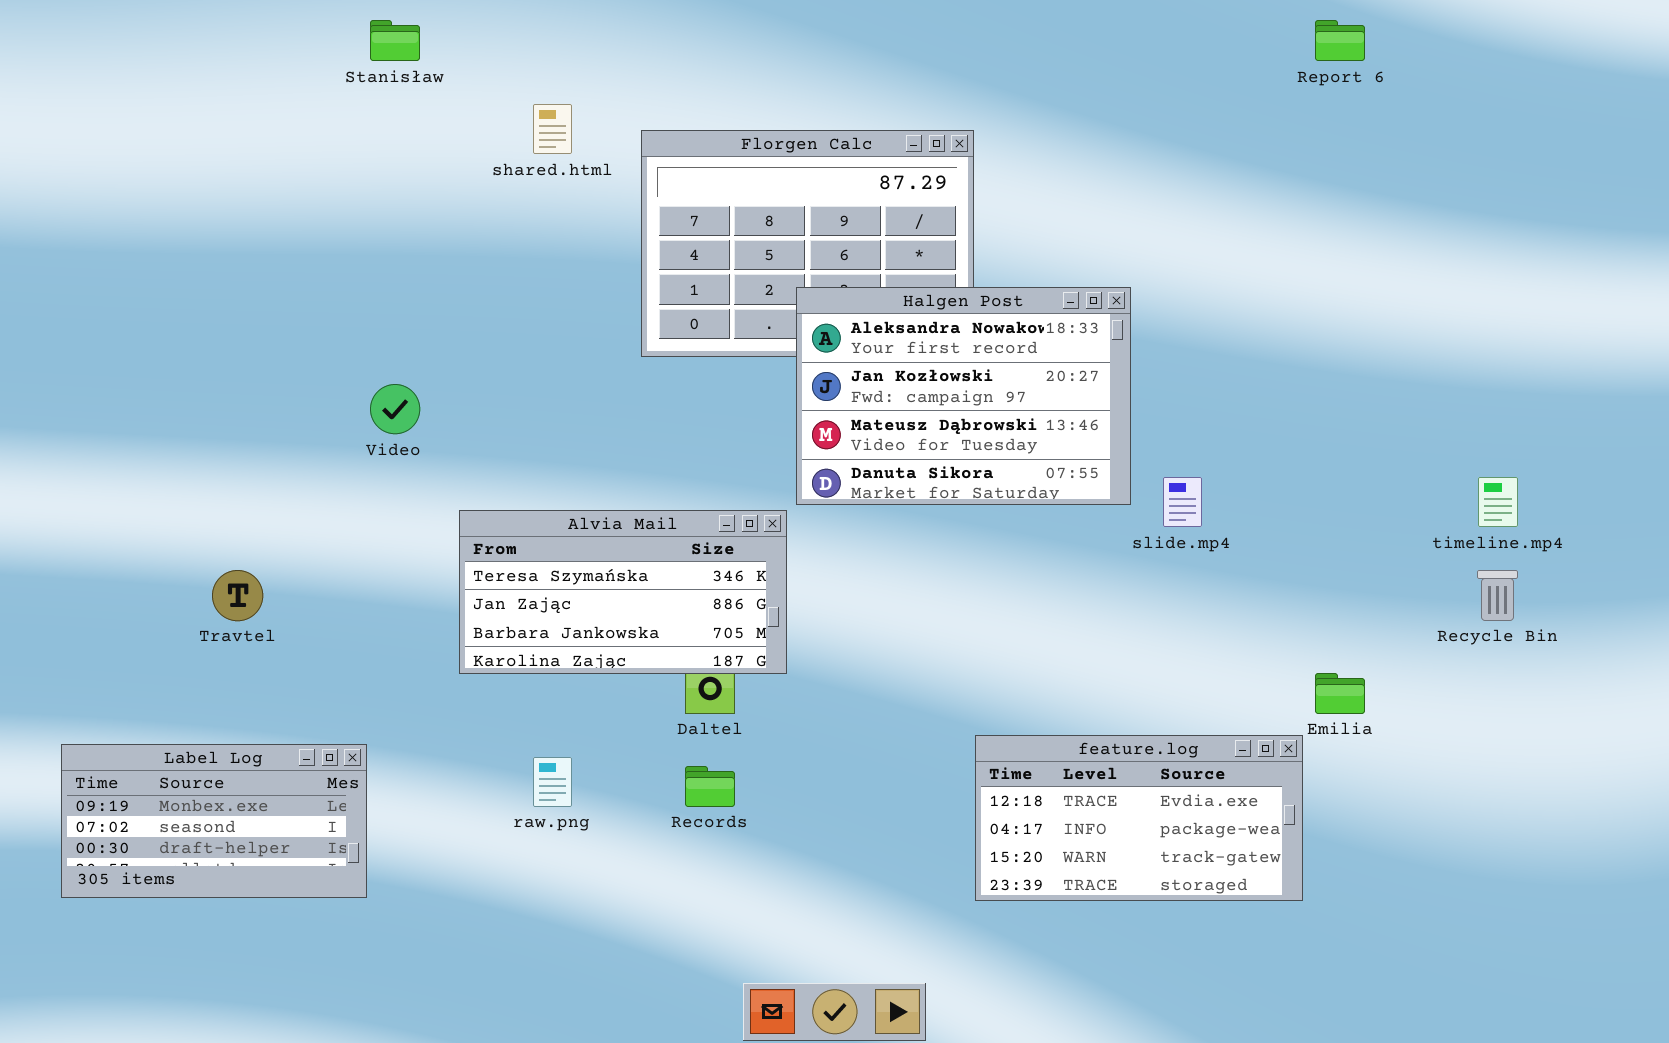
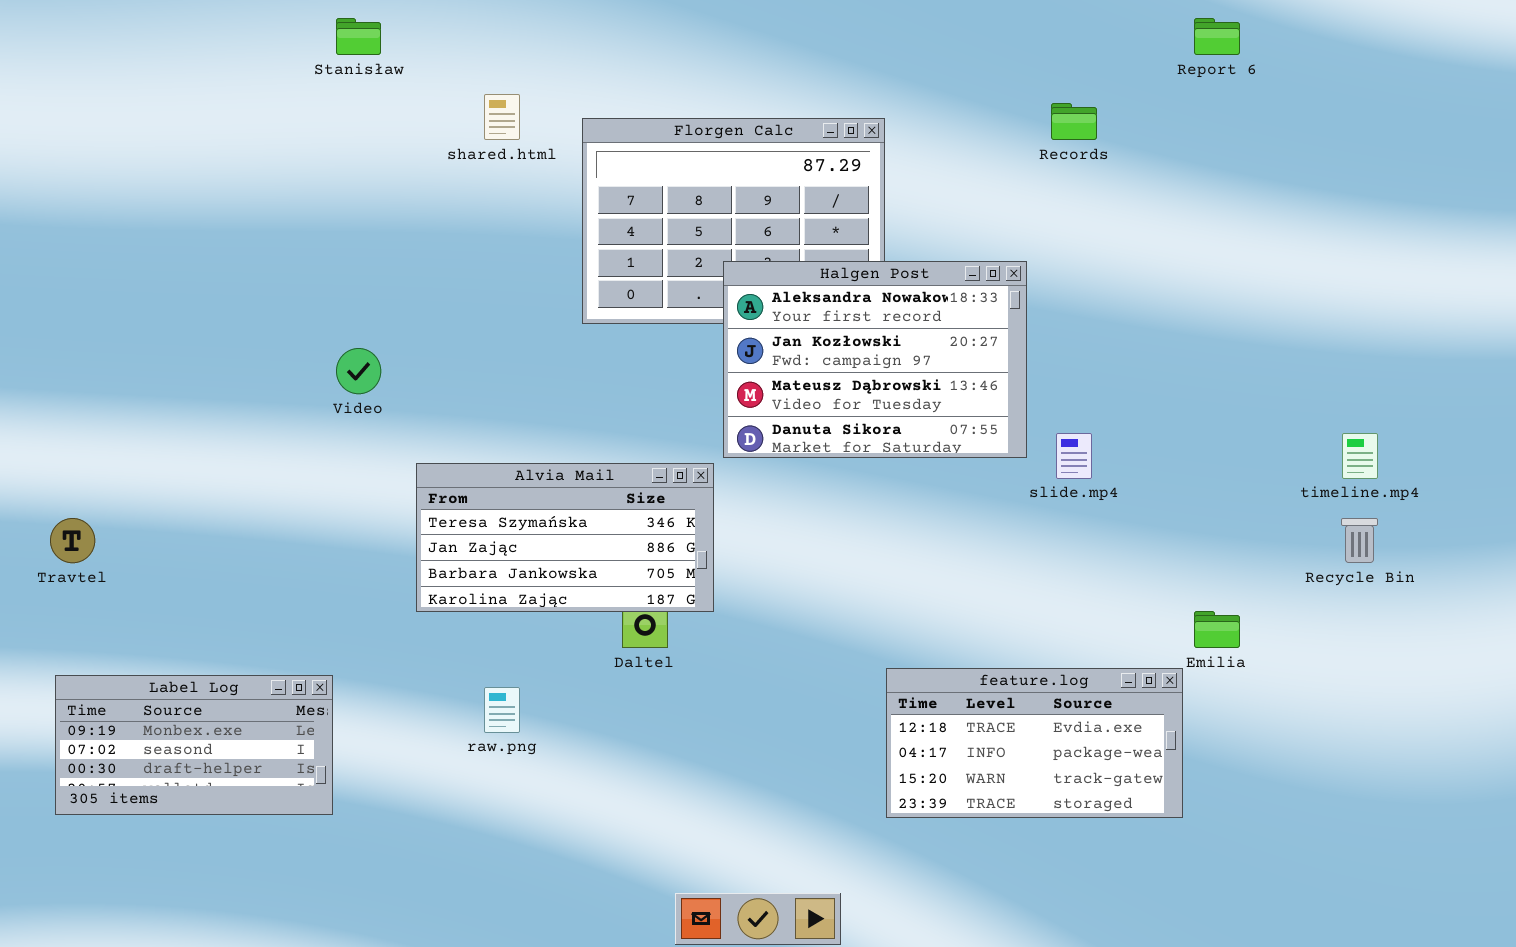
Travtel: [212,570,263,621] -> [50,518,95,563], moved
Records: [685,766,735,807] -> [1051,103,1097,140], moved

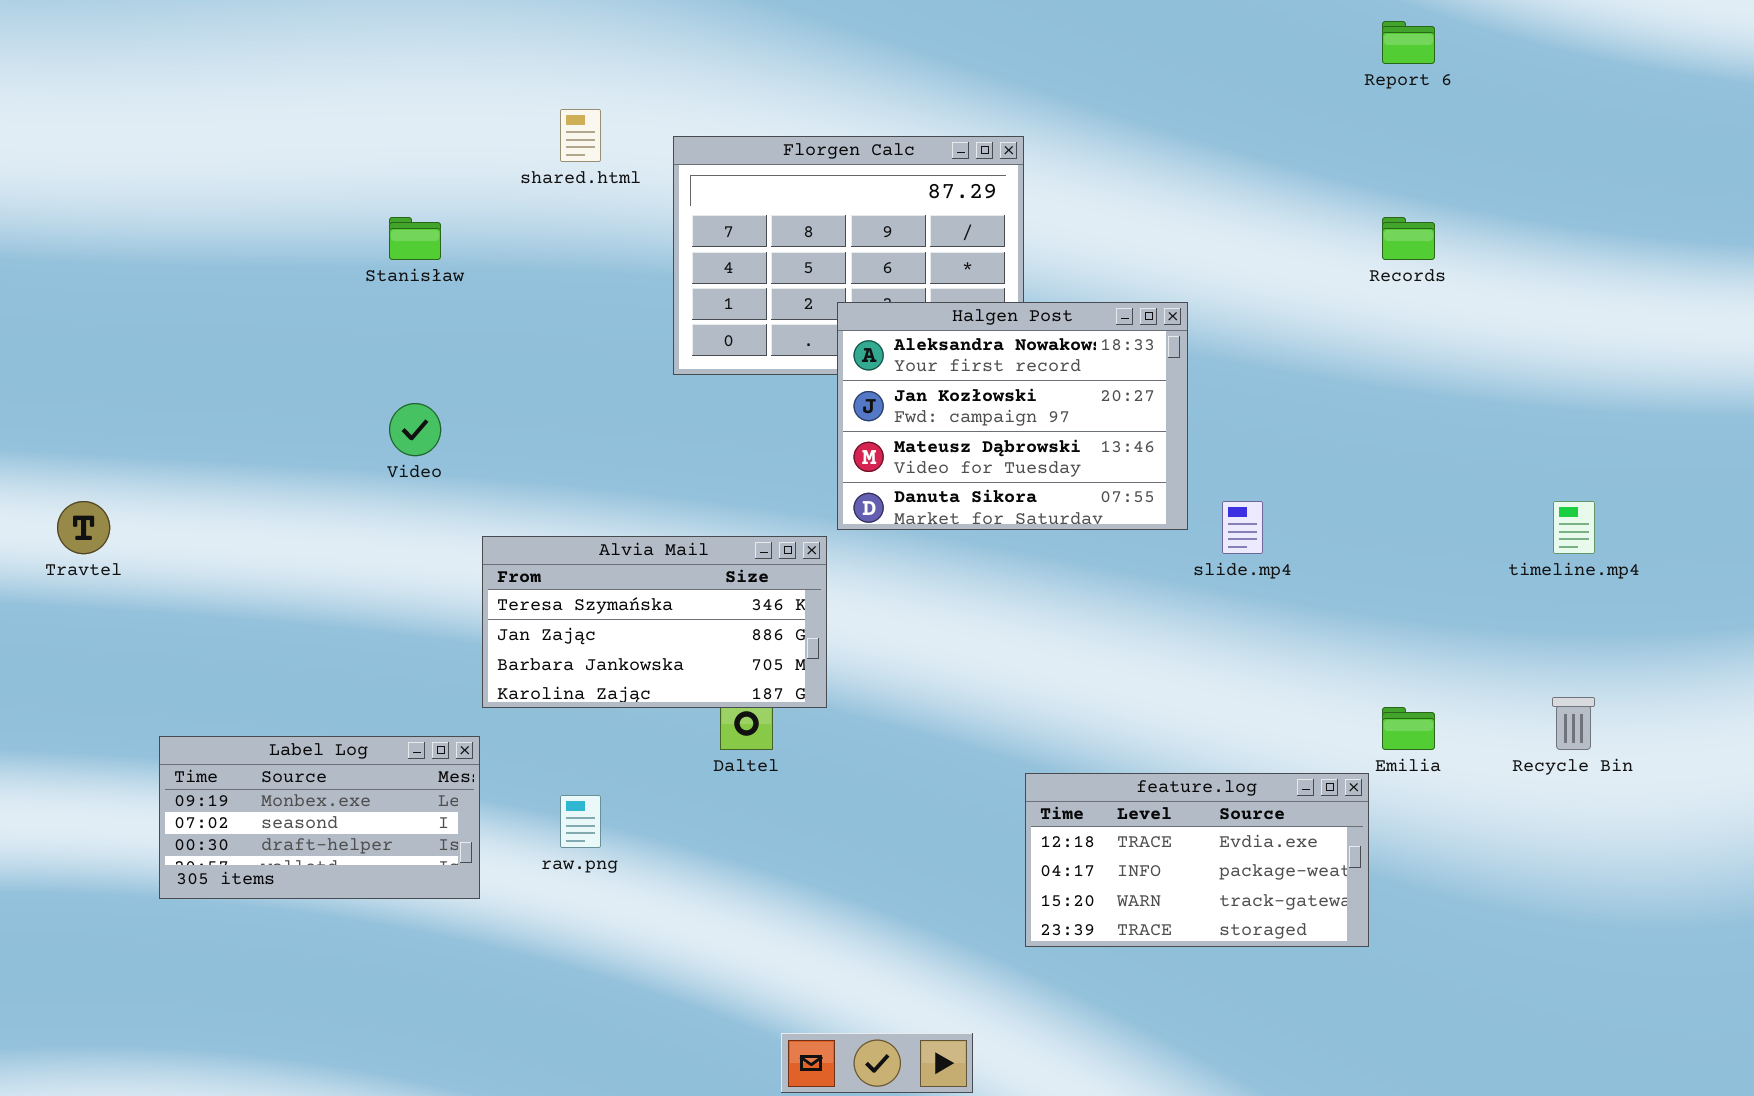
Stanisław: [336,18,381,55] -> [389,217,441,260], moved
Records: [1051,103,1097,140] -> [1382,217,1435,260], moved
Travtel: [50,518,95,563] -> [57,501,110,554], moved
Recycle Bin: [1341,518,1378,563] -> [1552,697,1595,750], moved
Label Log: [55,675,333,815] -> [159,736,480,899], moved

